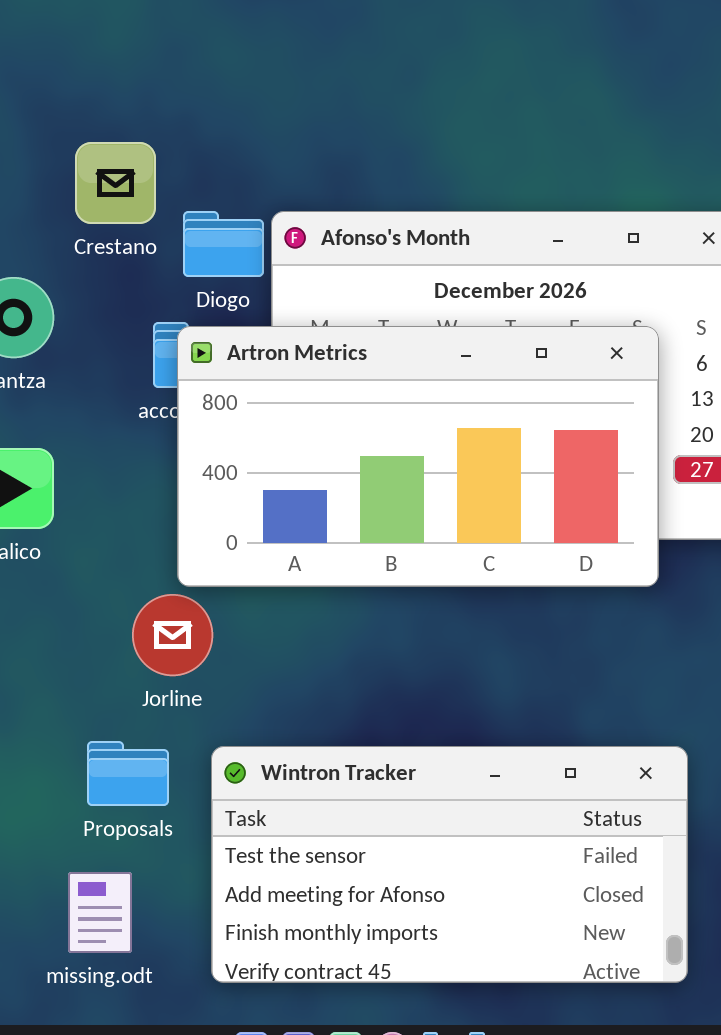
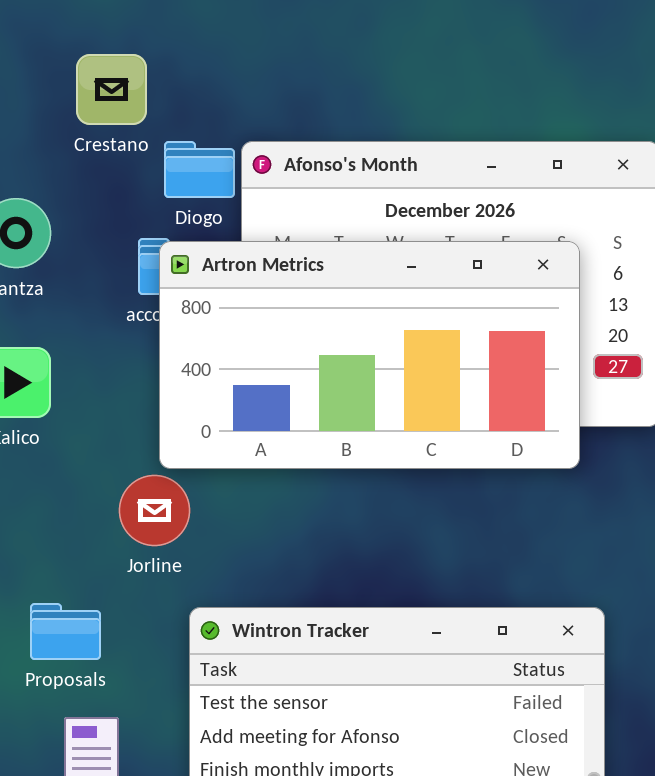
Crestano: [75,142,156,224] -> [76,54,147,125], moved
Proposals: [87,741,169,806] -> [30,603,101,660], moved

